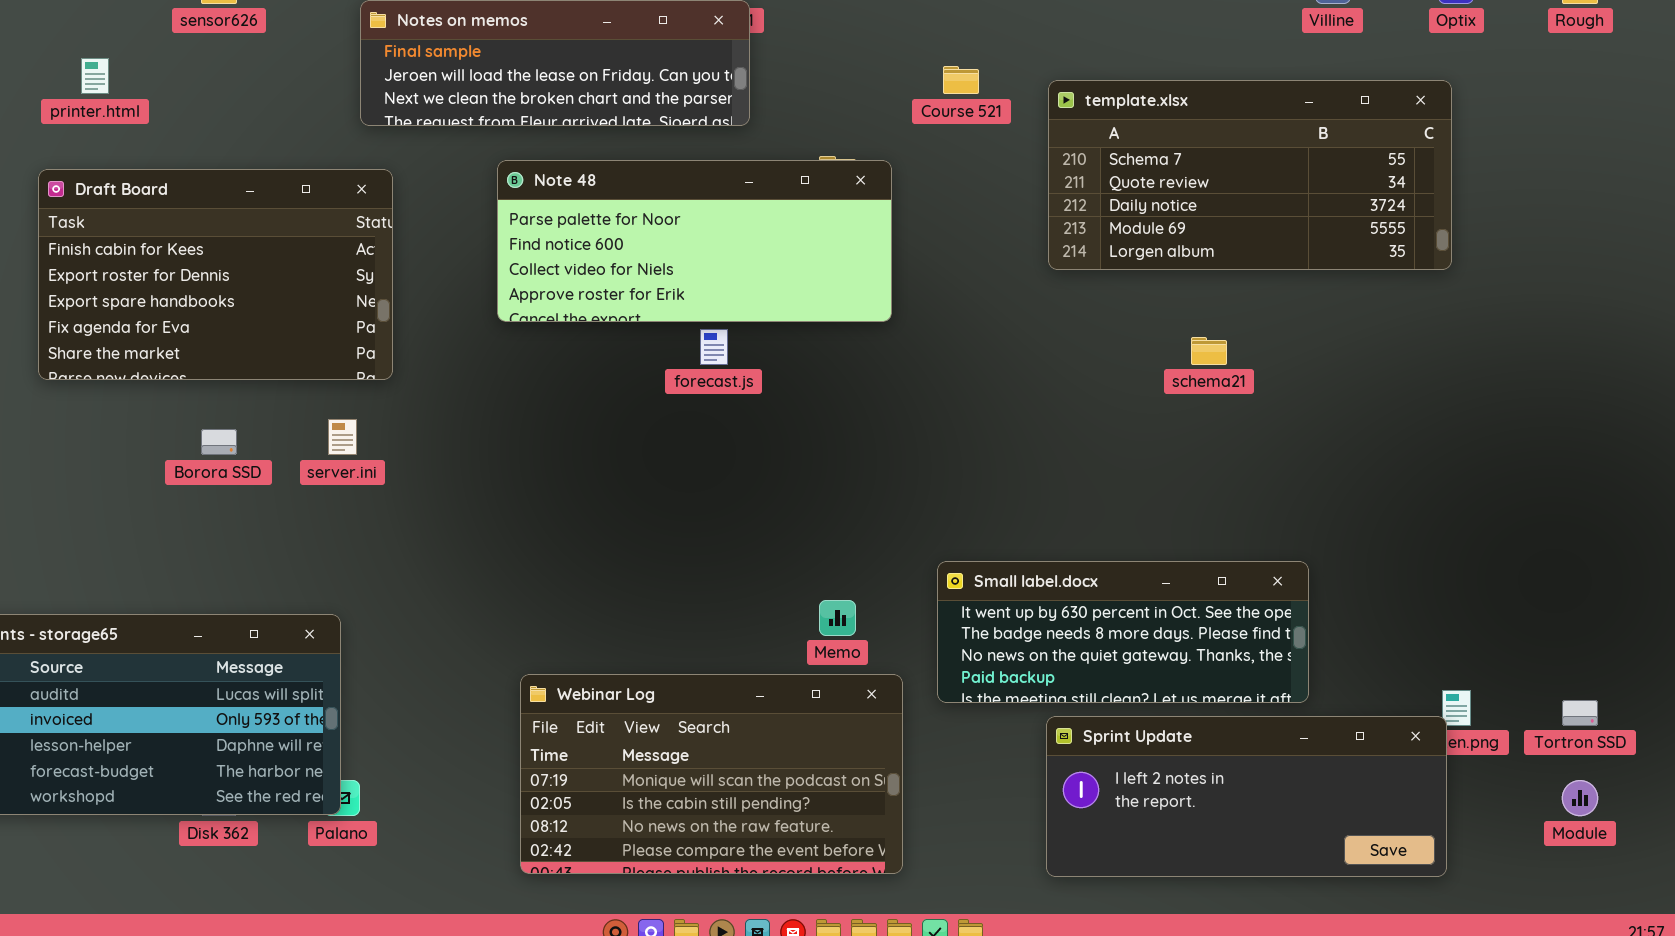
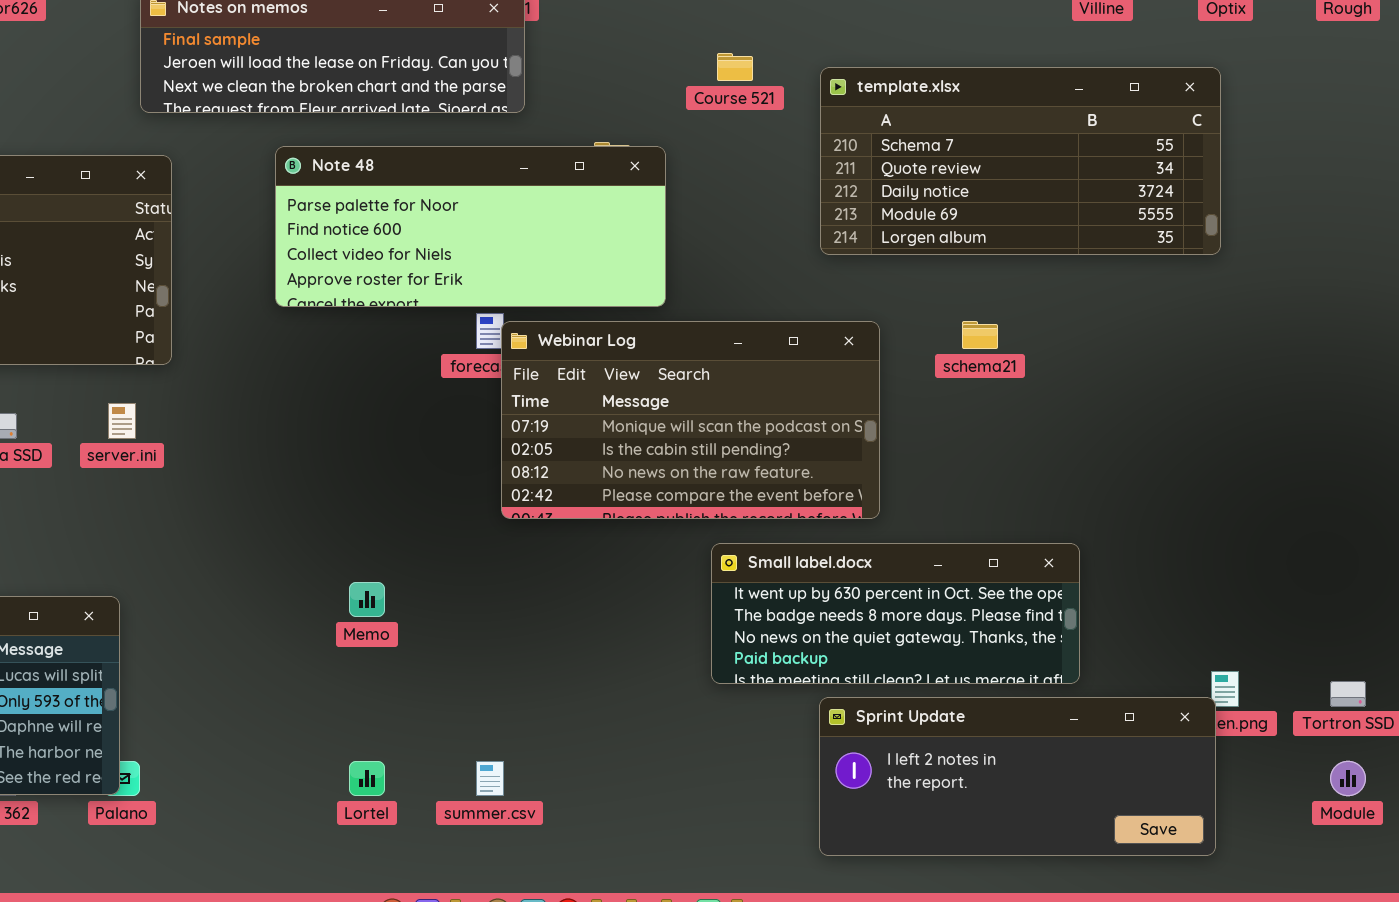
Memo: [819,600,856,636] -> [349,582,385,617], moved
Webinar Log: [520,674,903,874] -> [501,321,880,519], moved

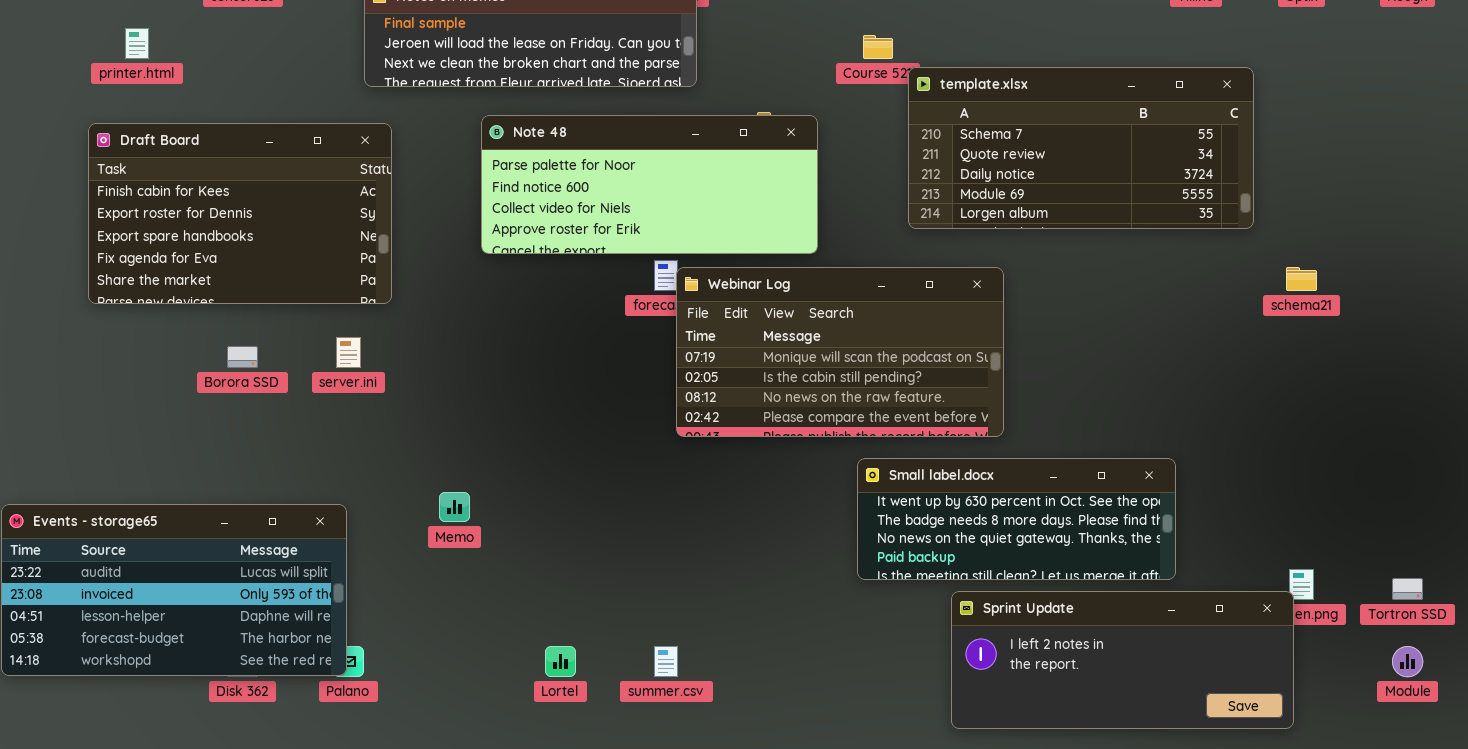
template.xlsx: [820,67,1221,255] -> [908,67,1254,229], moved
schema21: [962,321,998,349] -> [1286,267,1317,291], moved
Memo: [349,582,385,617] -> [439,492,470,522], moved

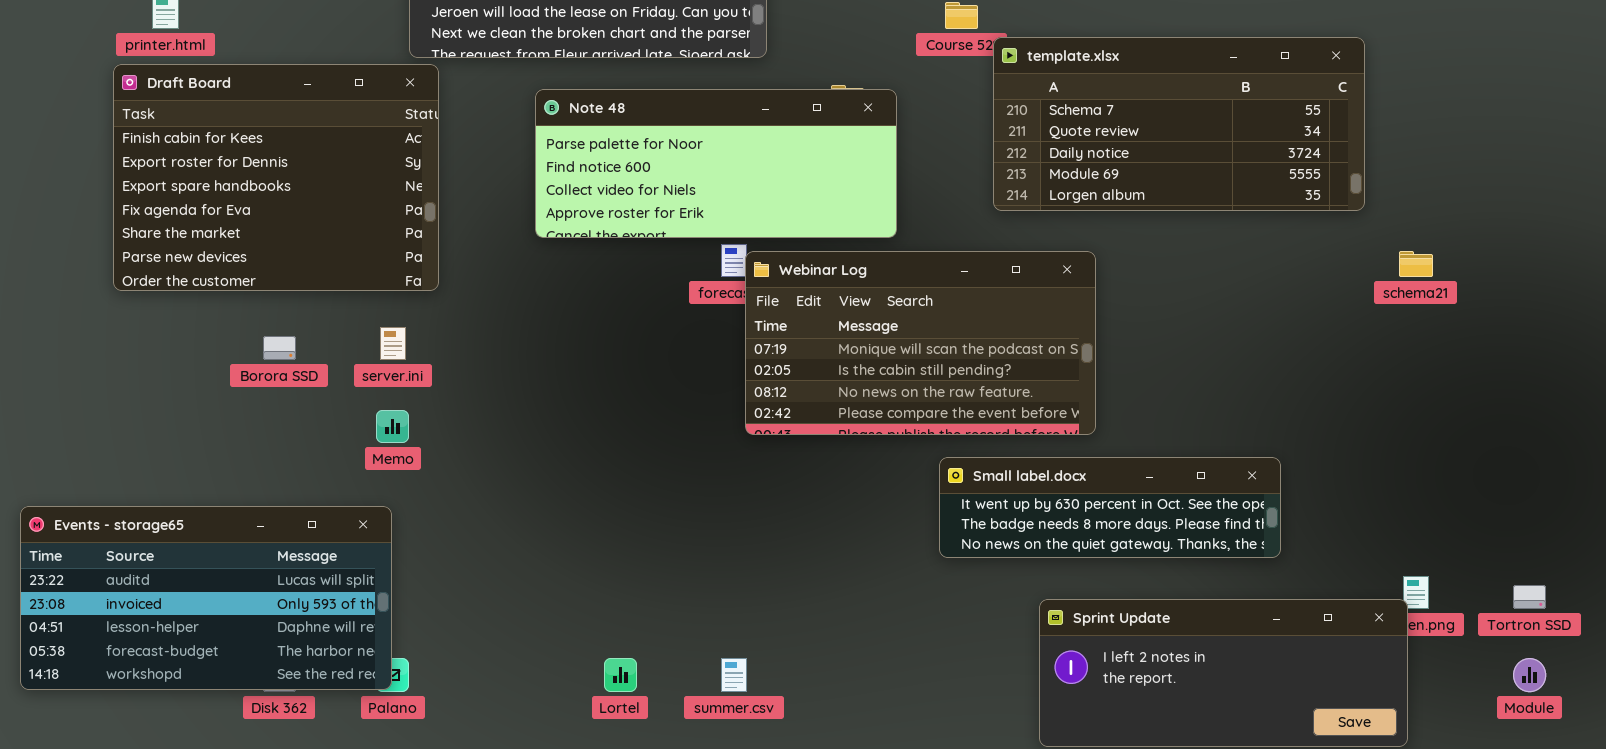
Draft Board: [88,123,392,304] -> [113,64,439,291], resized
Small label.docx: [857,458,1176,580] -> [939,457,1281,558], resized
Memo: [439,492,470,522] -> [376,410,409,443], moved

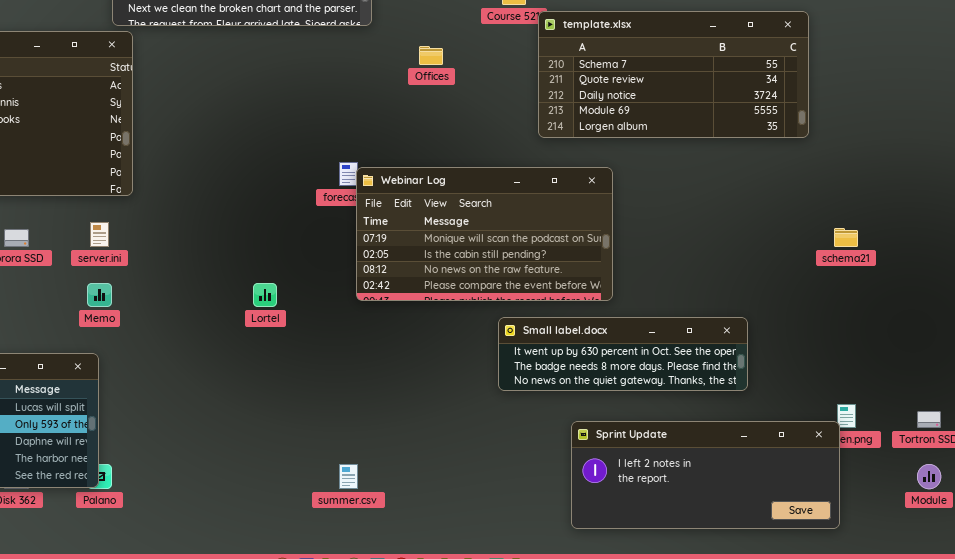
Note 48: [535,89,897,238] -> none, closed
schema21: [1399,251,1433,277] -> [834,228,858,247], moved
Lortel: [604,658,637,692] -> [253,283,277,307], moved

